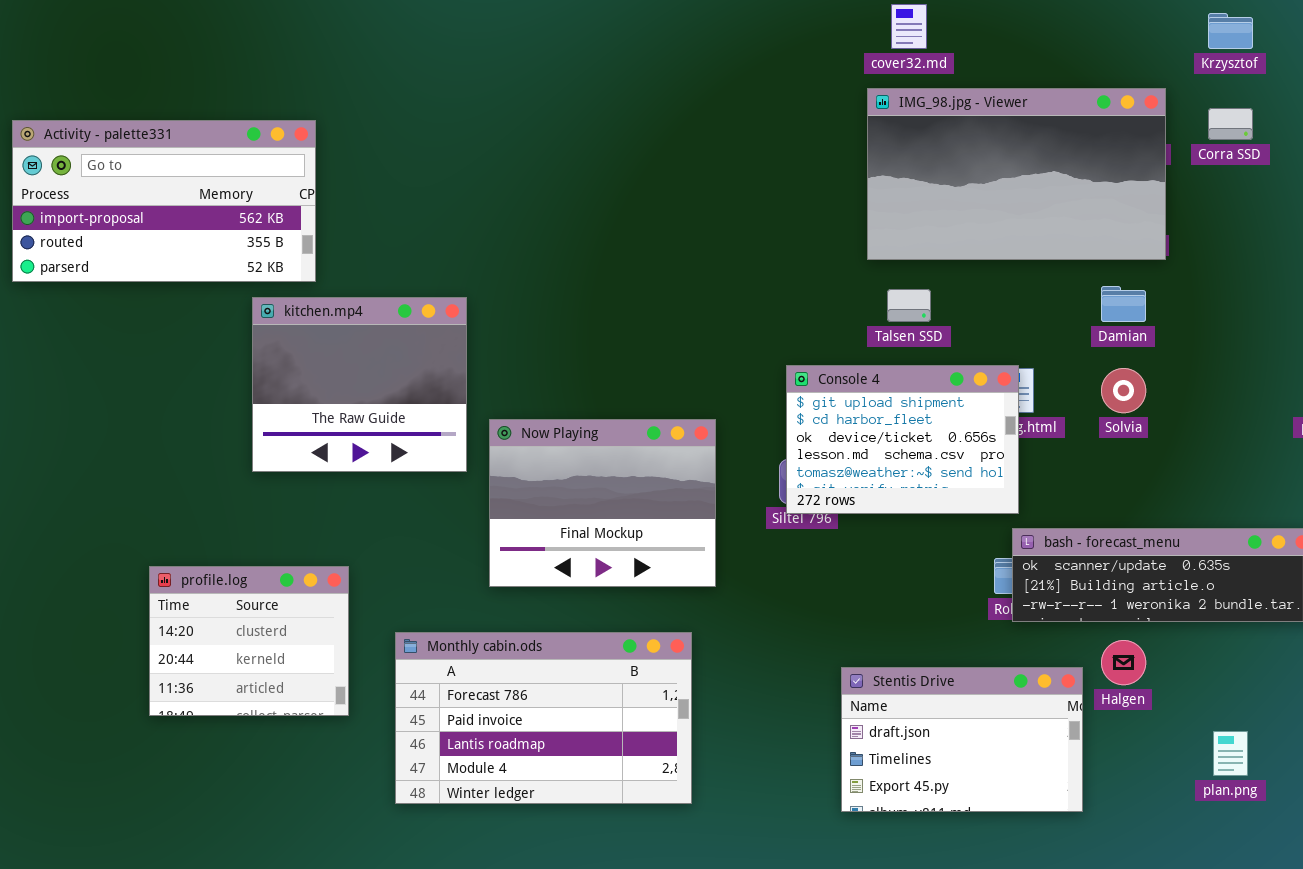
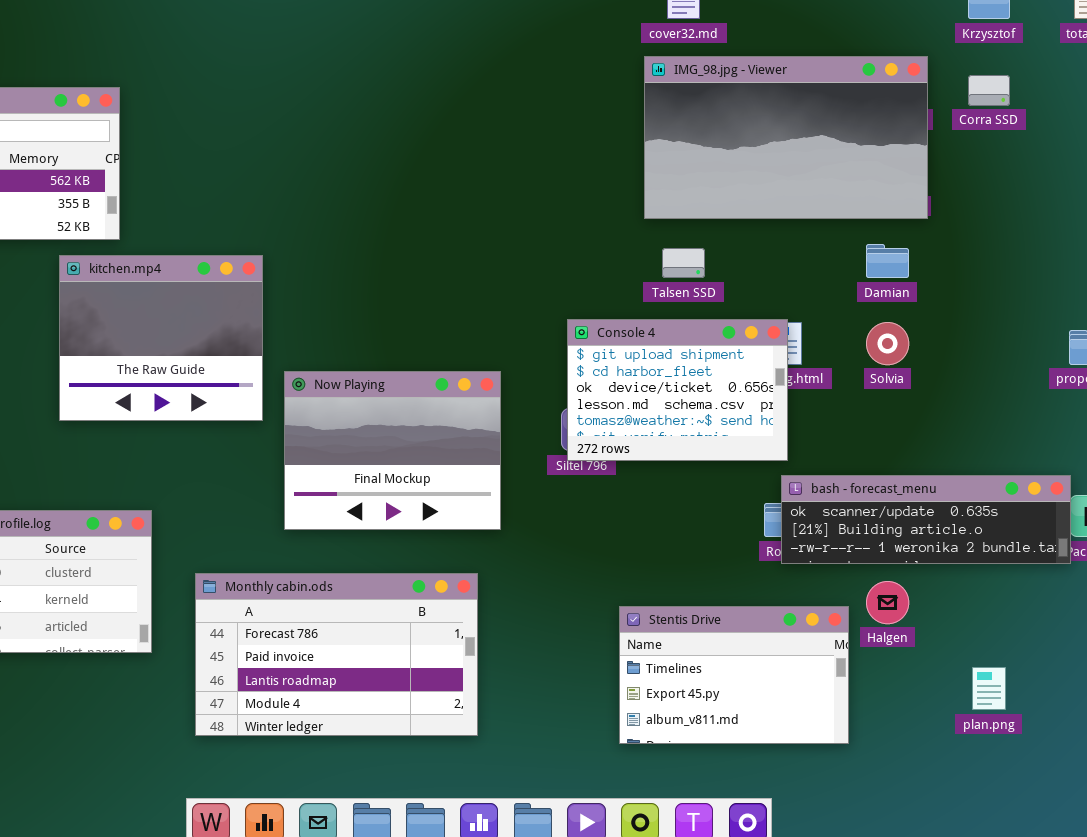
Stentis Drive: [841,667,1083,812] -> [619,606,849,744], scrolled down 1 row

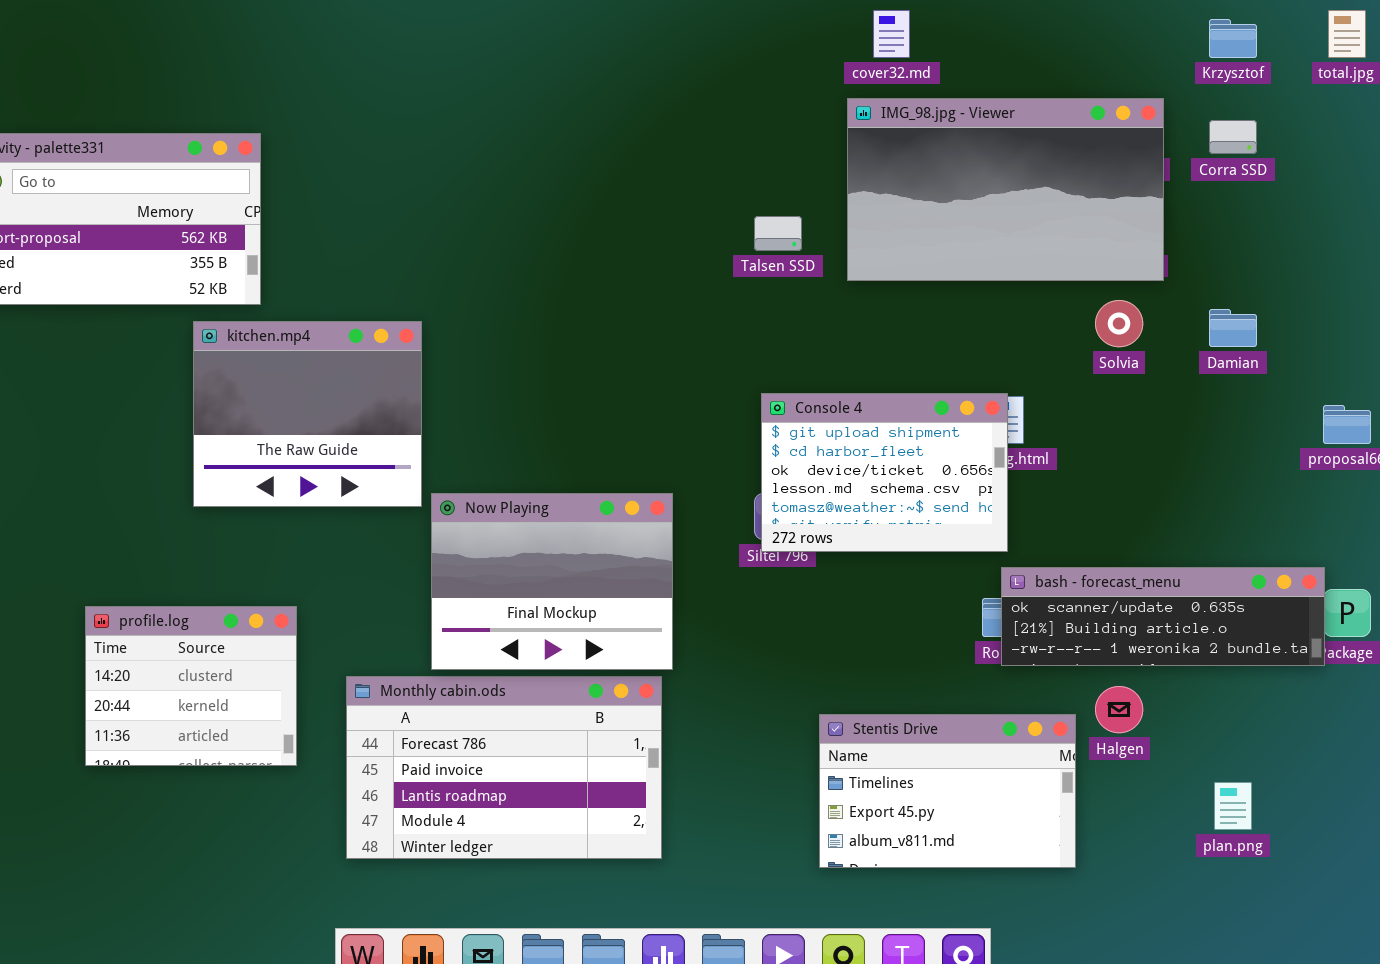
Damian: [866,244,909,278] -> [1209,309,1257,347], moved
Talsen SSD: [662,248,705,278] -> [754,216,802,251], moved
Solvia: [866,322,909,365] -> [1095,300,1143,347], moved
Now Playing: [284,371,501,530] -> [431,493,673,670], moved

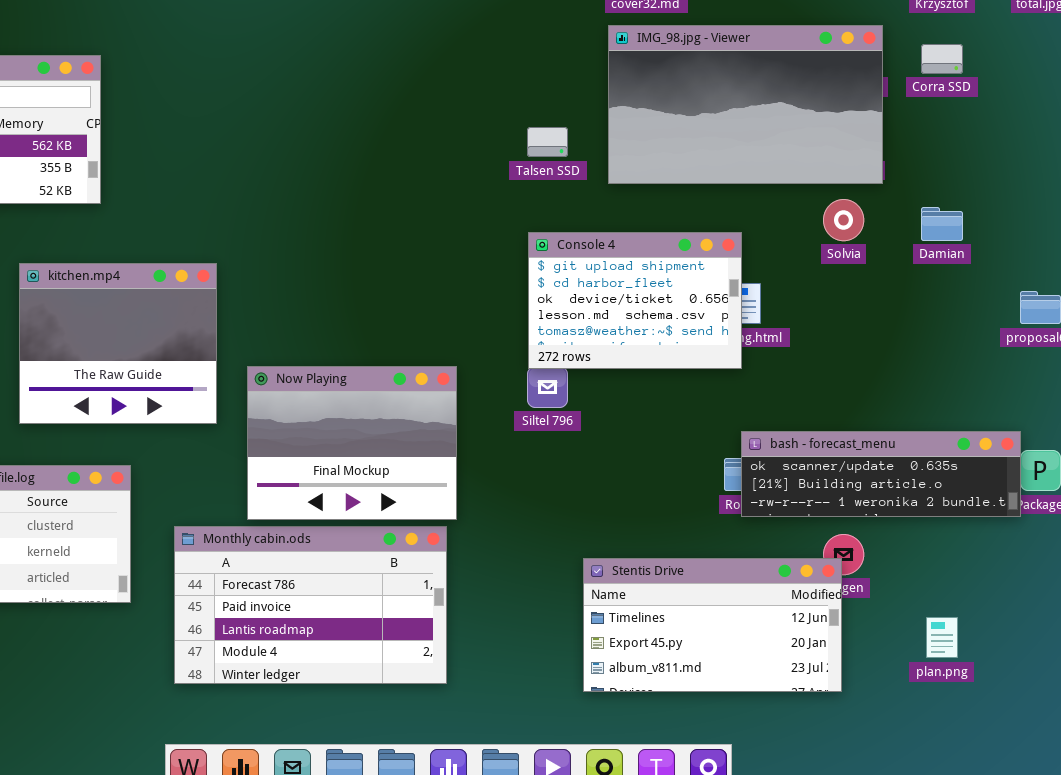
kitchen.mp4: [193,321,422,507] -> [19,263,217,424], moved
Console 4: [761,393,1008,552] -> [528,232,742,369], moved
Stentis Drive: [819,714,1076,868] -> [583,558,842,692], resized

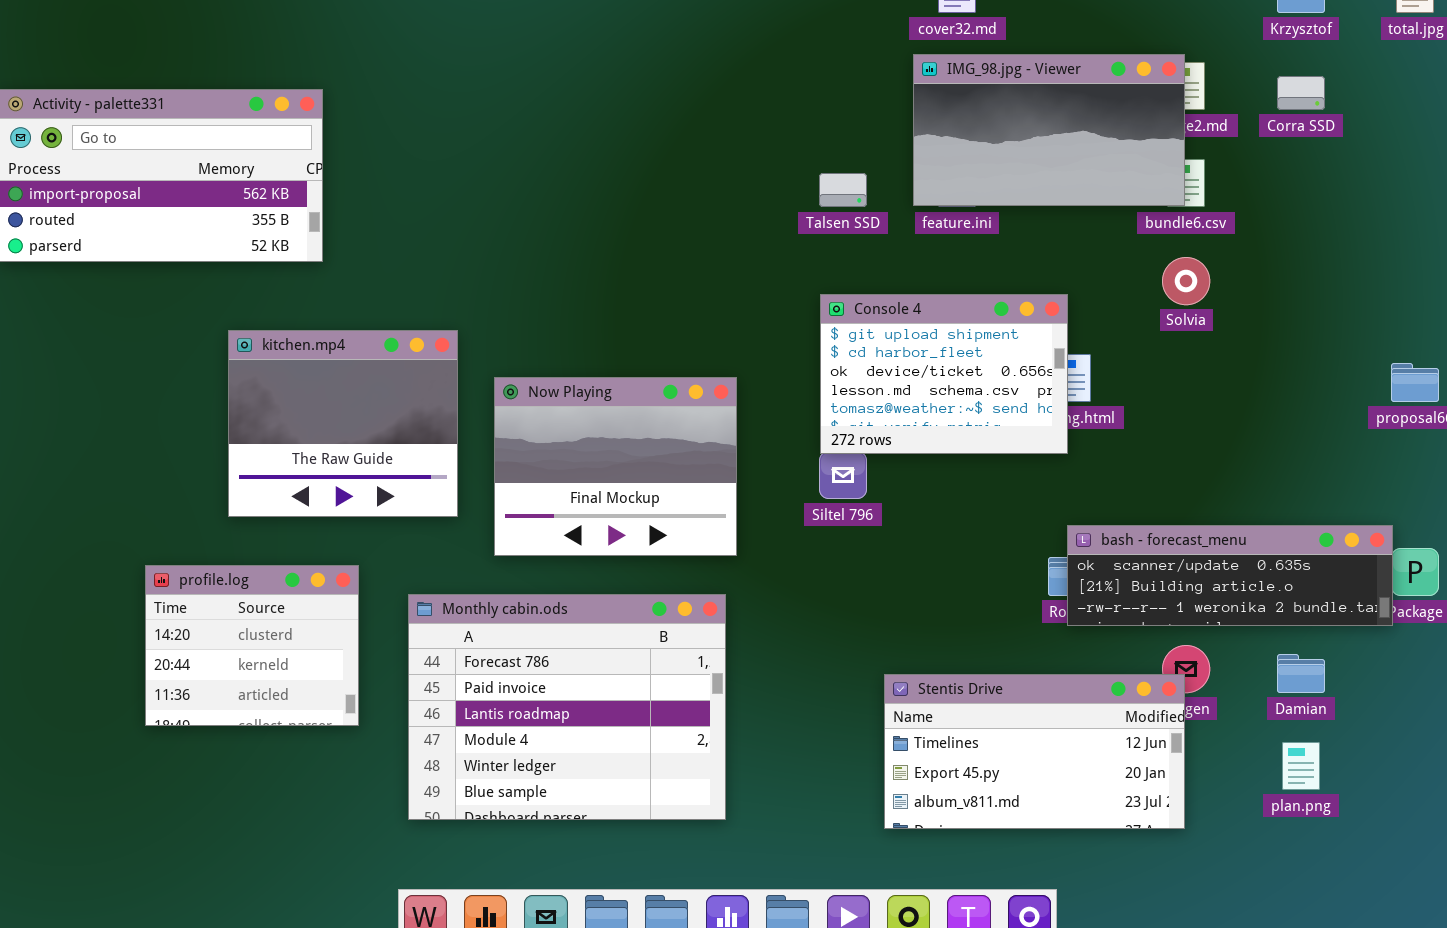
IMG_98.jpg - Viewer: [608,25,883,184] -> [913,54,1185,206], resized
Damian: [921,207,963,241] -> [1277,654,1325,693], moved
Now Playing: [247,366,457,520] -> [494,377,737,556], moved
Monthly cabin.ods: [174,526,447,684] -> [408,594,726,820], resized

